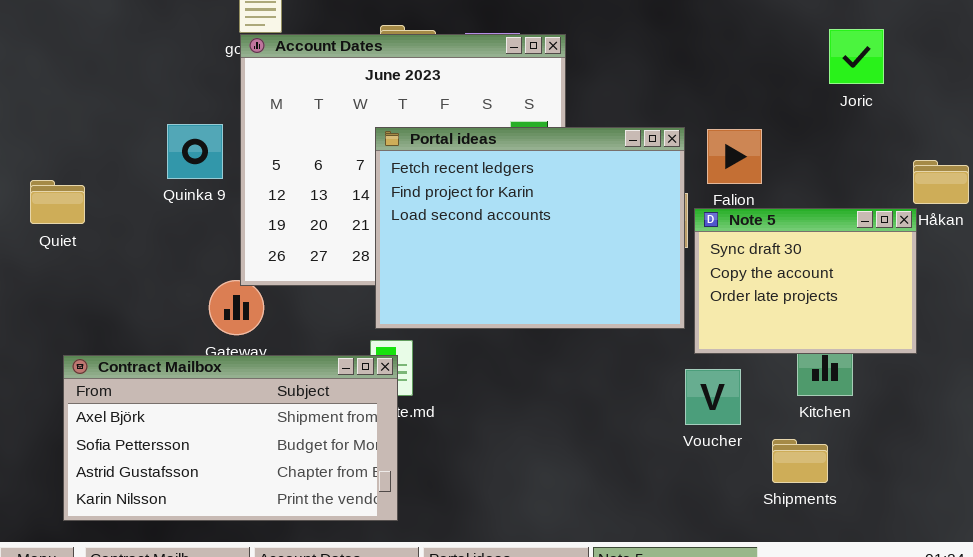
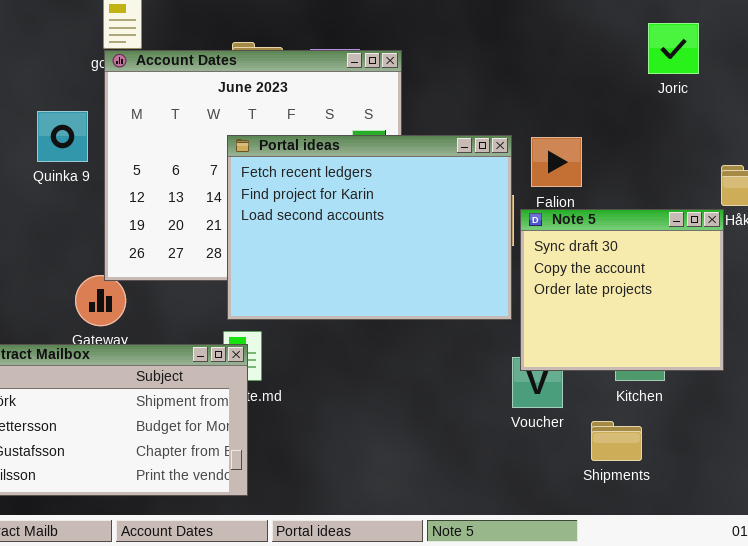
Joric: [829,29,884,84] -> [648,23,699,74], moved
Quinka 9: [167,124,223,179] -> [37,111,88,162], moved
Note 5: [694,208,917,354] -> [520,209,724,371], resized

